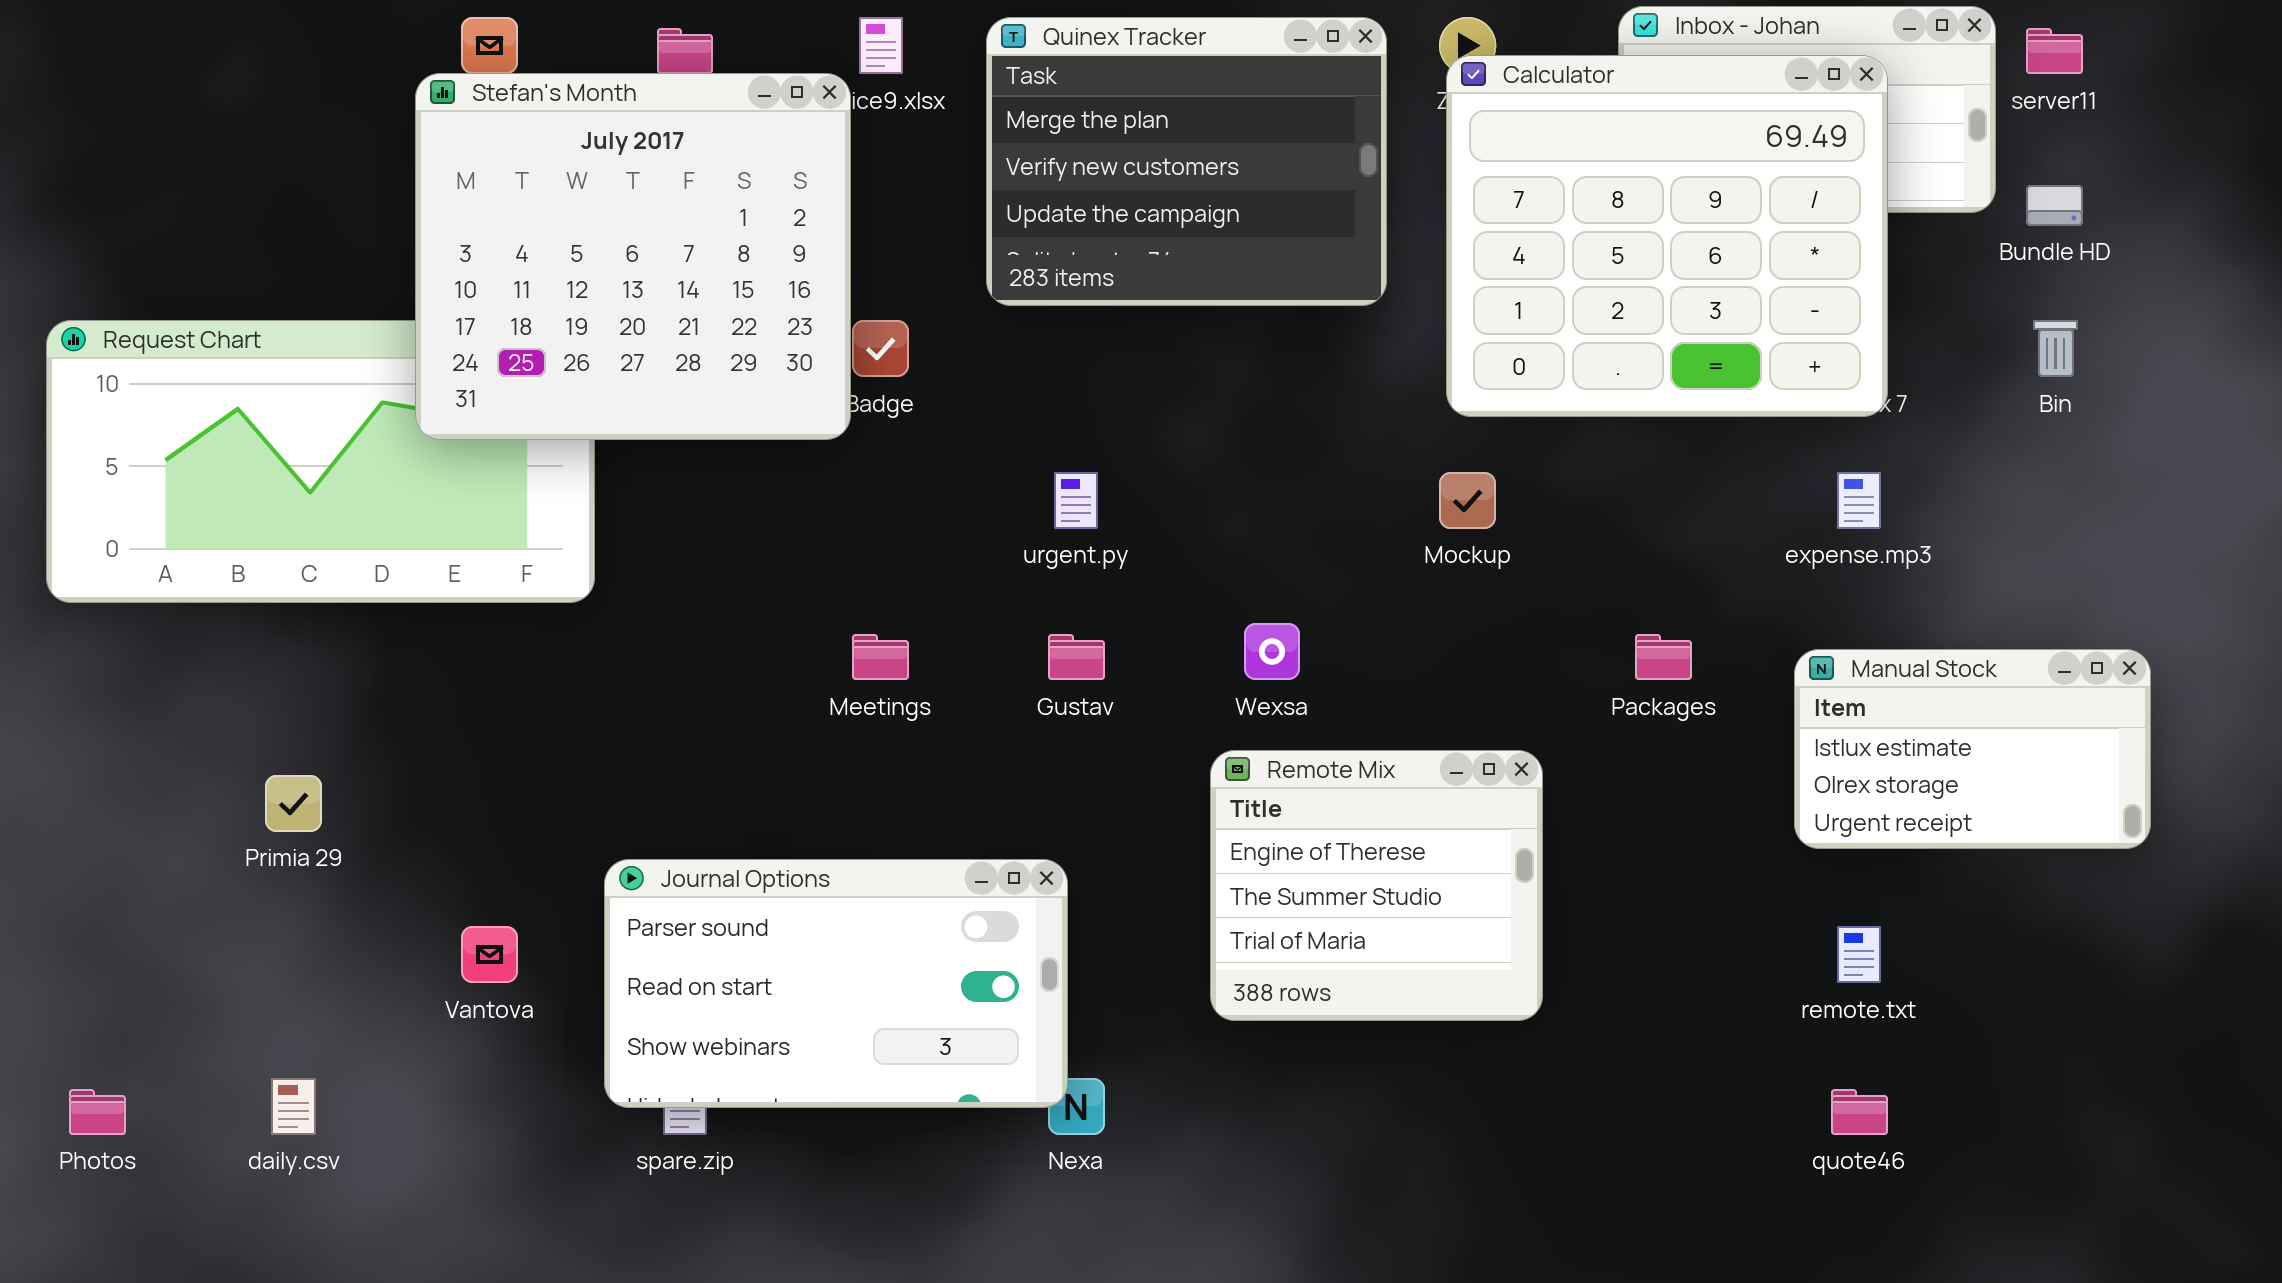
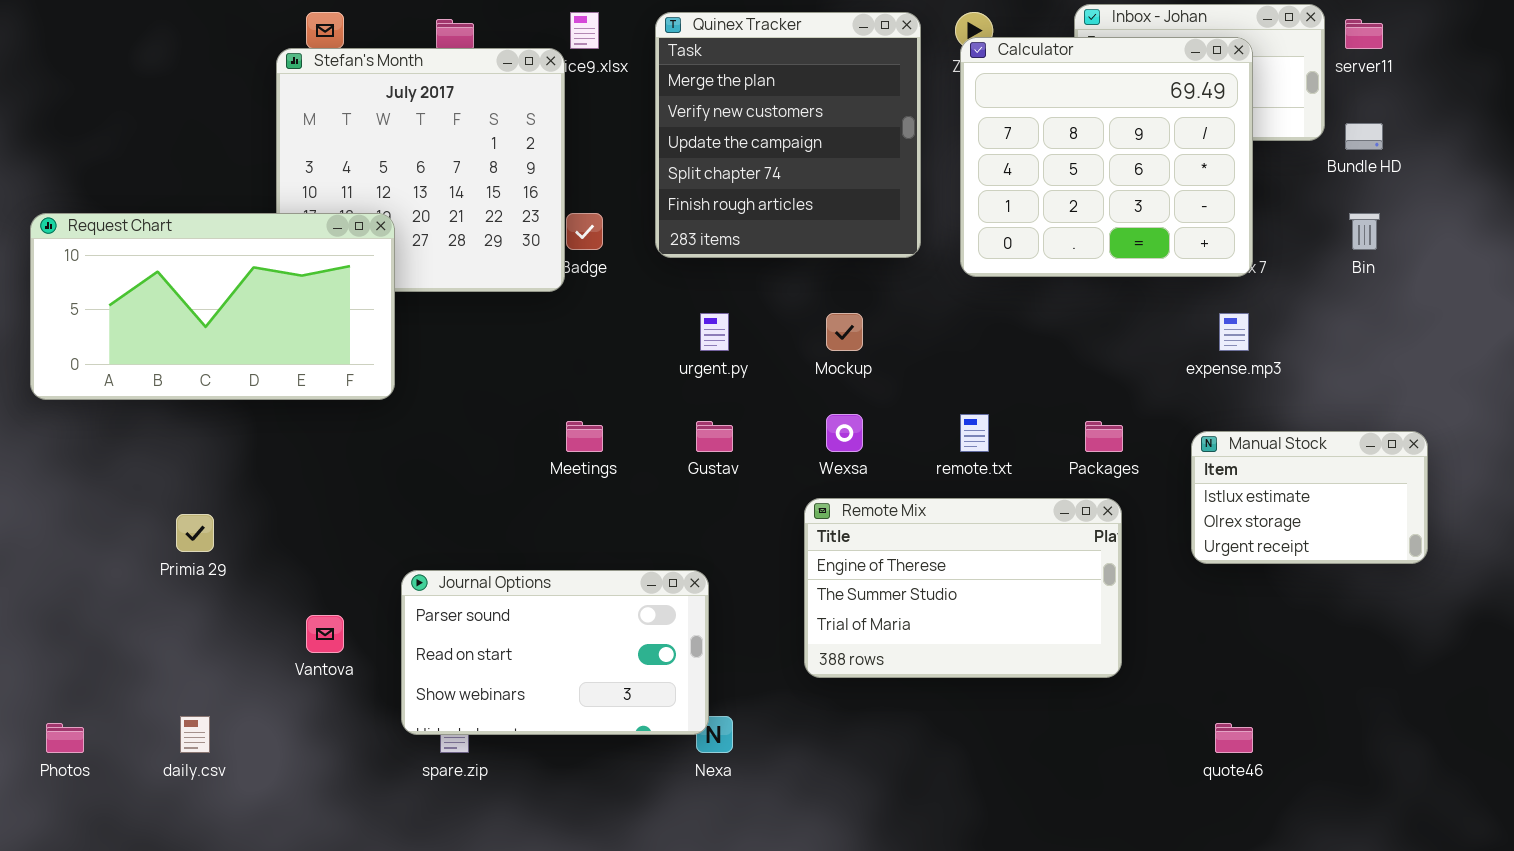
Quinex Tracker: [986,17,1387,306] -> [655,12,921,258], resized
Request Chart: [46,320,595,603] -> [30,213,395,400], raised
Mockup: [1439,472,1496,529] -> [826,313,863,351], moved
Remote Mix: [1210,750,1543,1021] -> [804,498,1122,678], resized
remote.txt: [1837,926,1881,983] -> [960,414,989,452], moved

